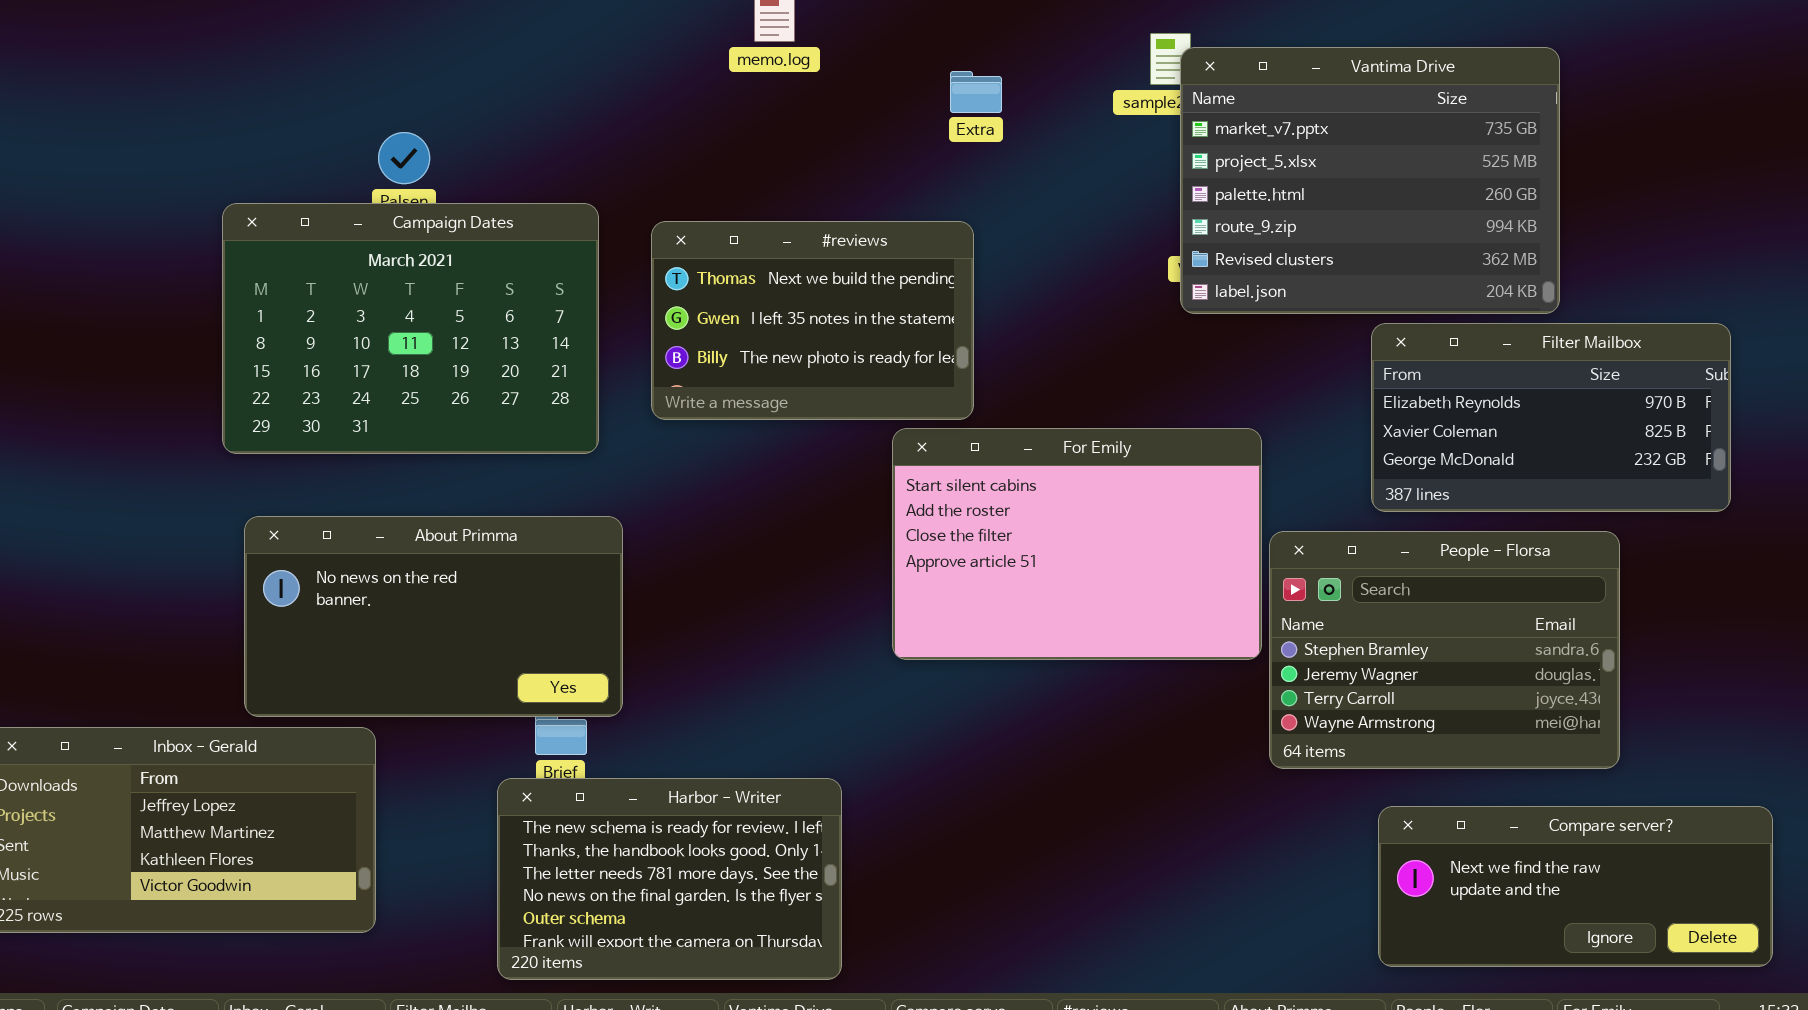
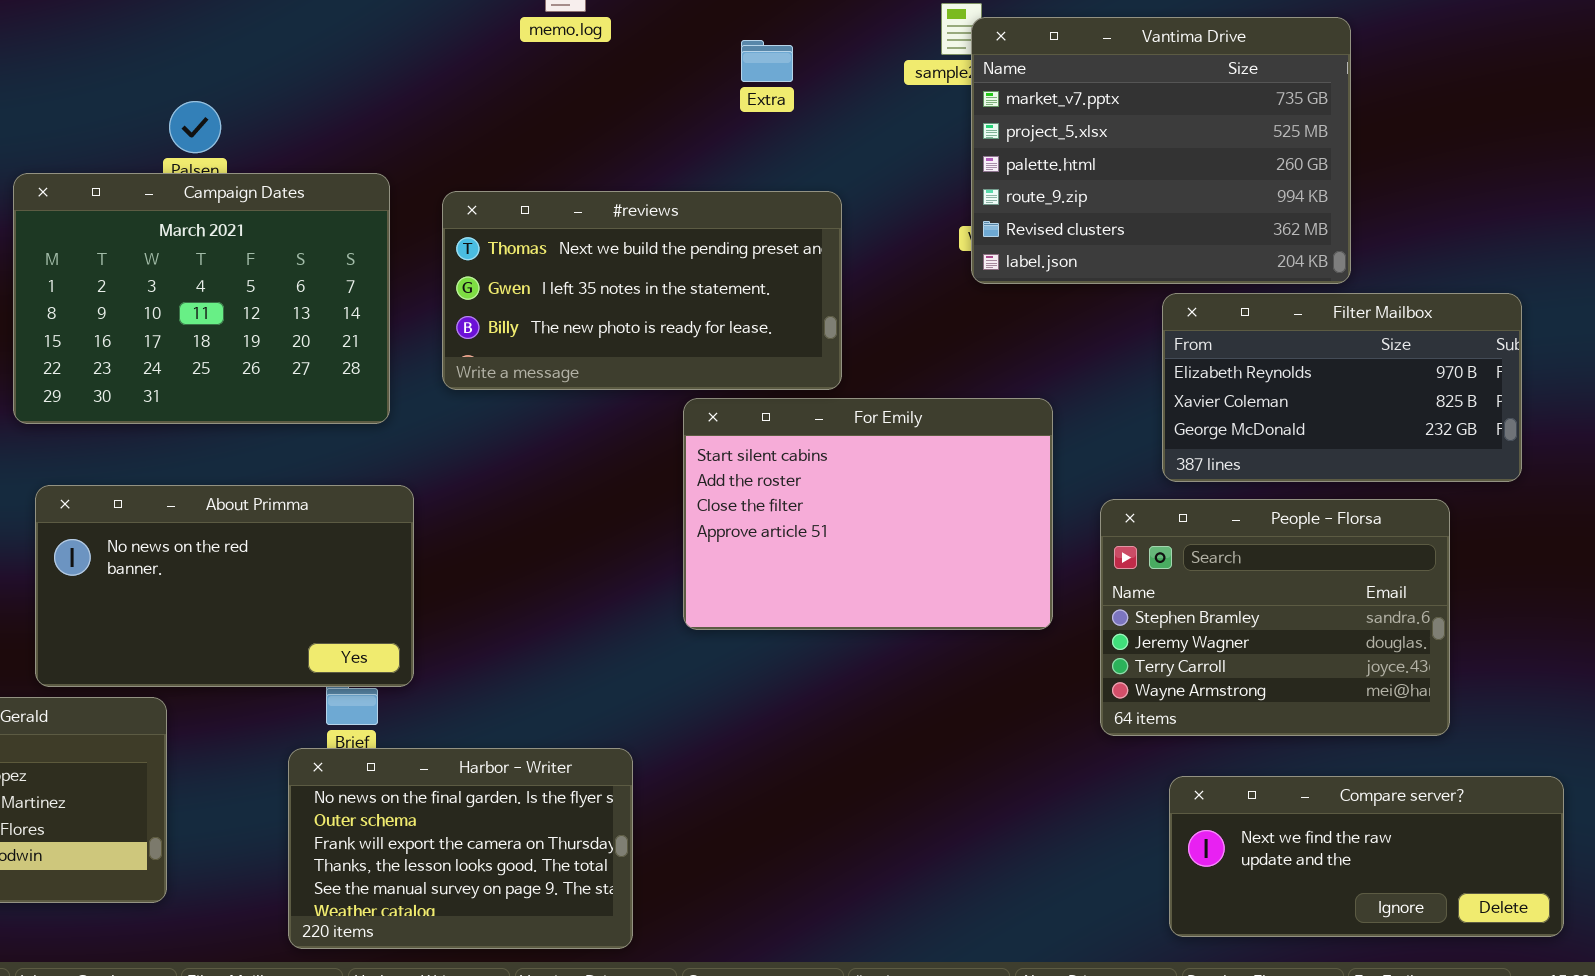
#reviews: [651,221,974,420] -> [442,191,842,390], resized
People - Florsa: [1269,531,1620,769] -> [1100,499,1450,736], moved
Harbor - Writer: [497,778,842,980] -> [288,748,633,949], scrolled down 3 rows

